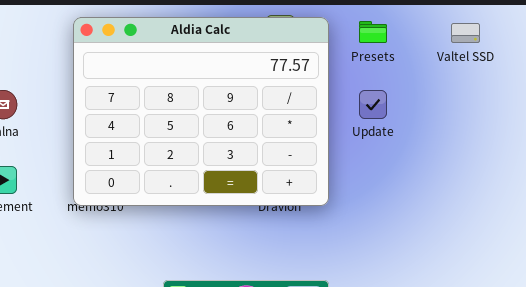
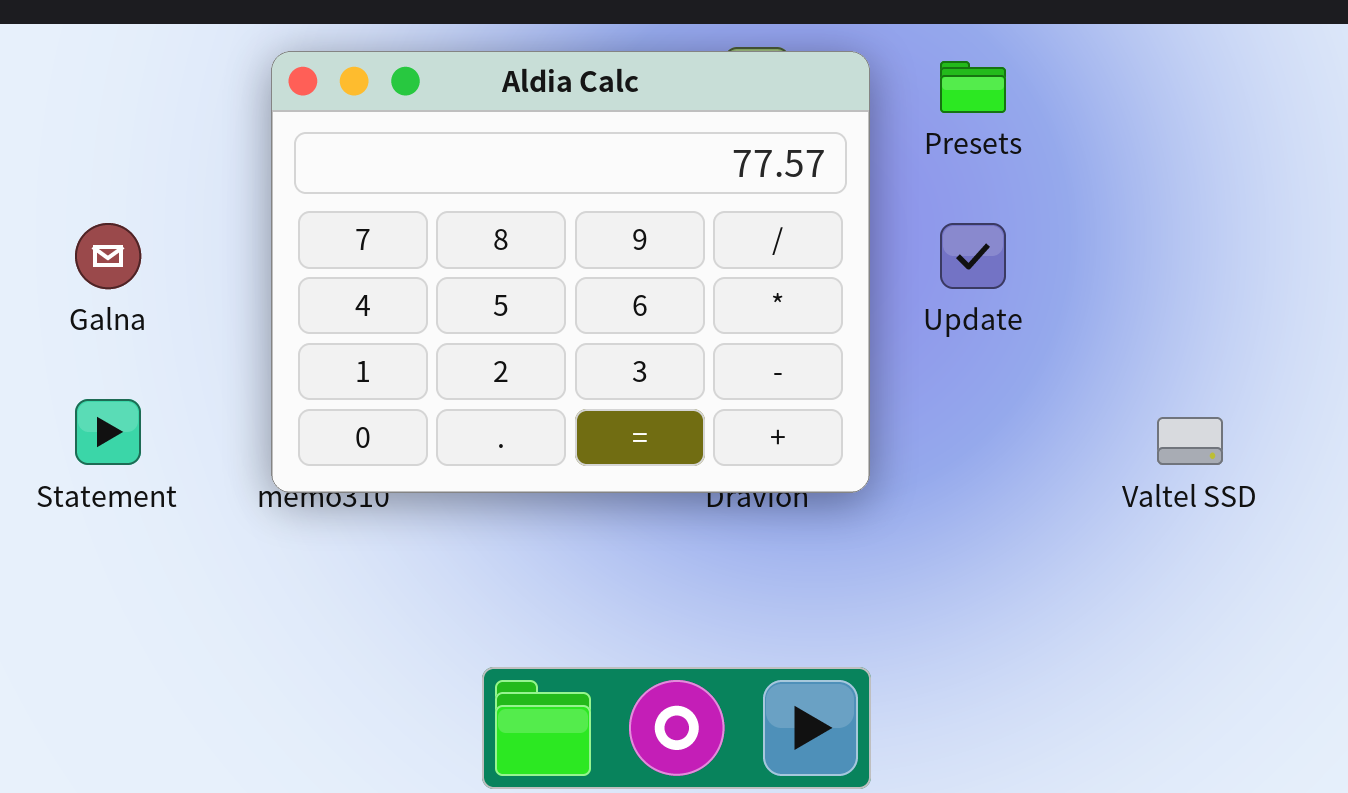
Valtel SSD: [451,23,480,43] -> [1157,417,1223,465], moved

